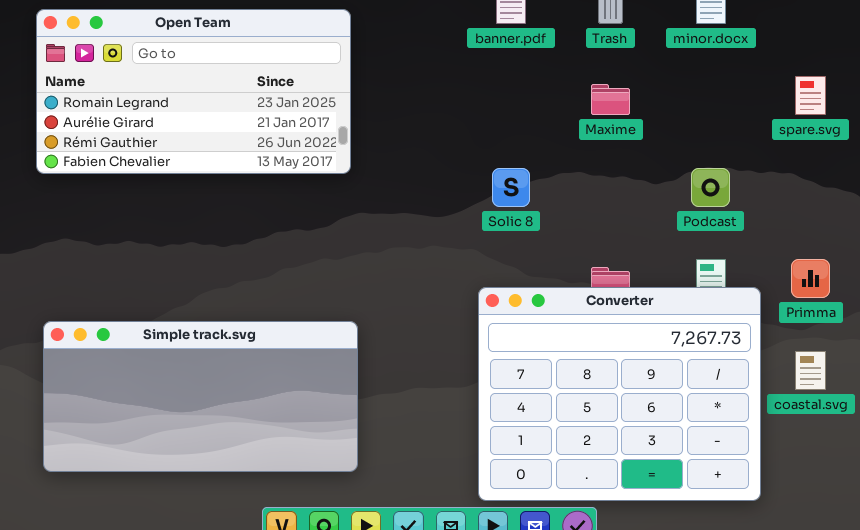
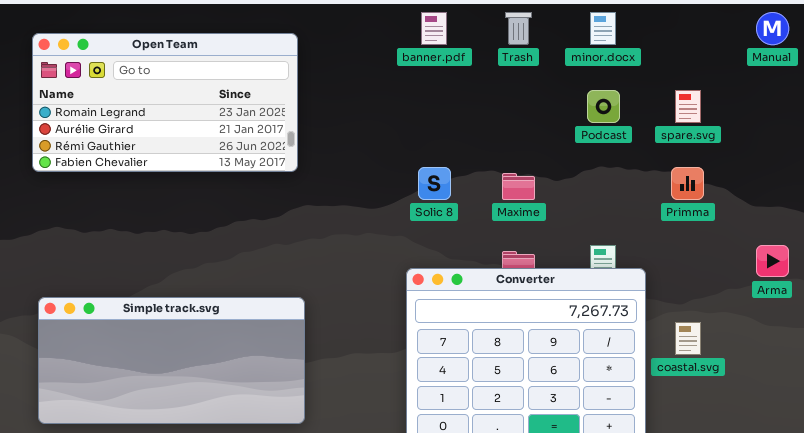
Maxime: [591,84,630,115] -> [502,173,535,200], moved
Podcast: [691,168,730,207] -> [587,90,620,123], moved
Primma: [791,259,830,298] -> [671,167,704,200], moved

